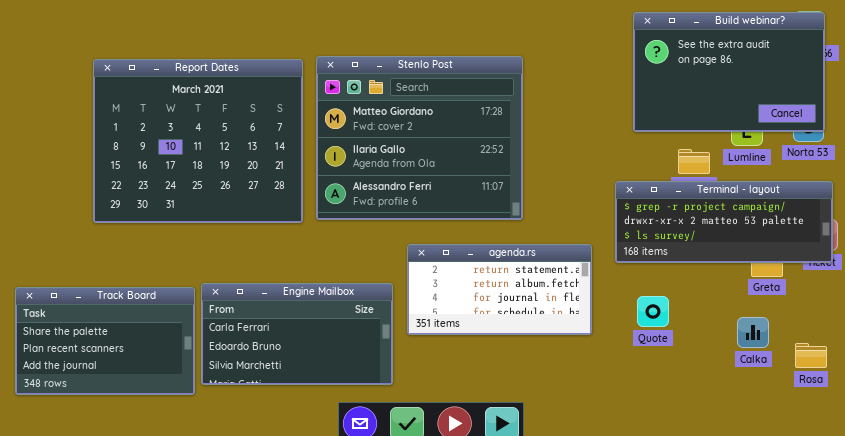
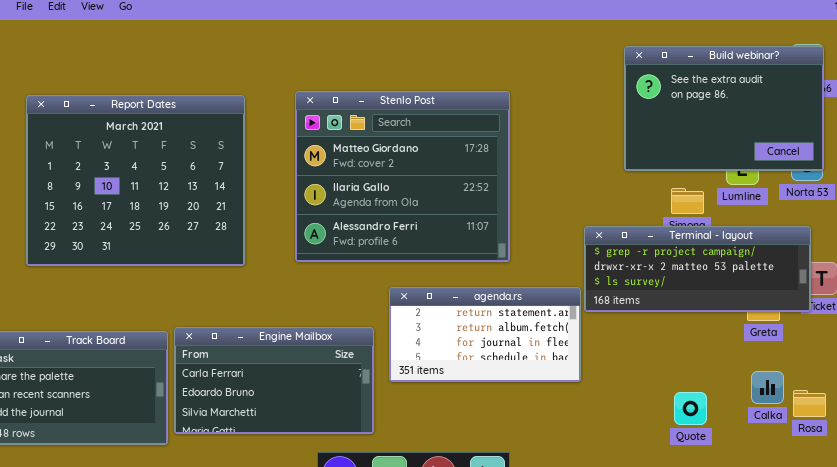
Report Dates: [93,59,303,223] -> [26,95,245,266], moved
Terminal - layout: [615,181,833,263] -> [584,226,811,312], moved
Quote: [637,296,669,327] -> [674,392,707,425], moved
Calka: [737,317,769,348] -> [751,371,784,404], moved

